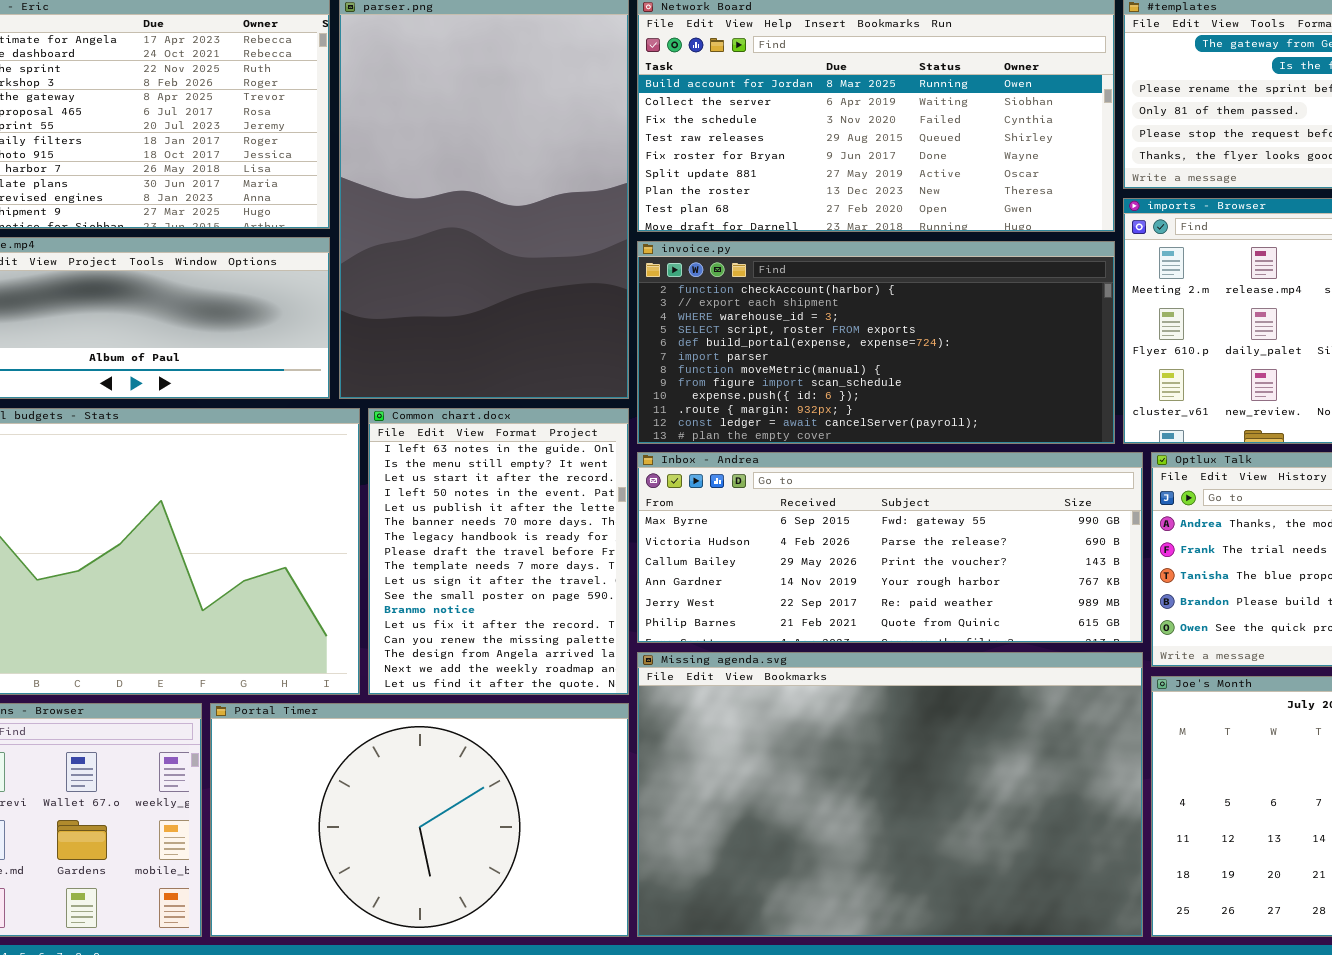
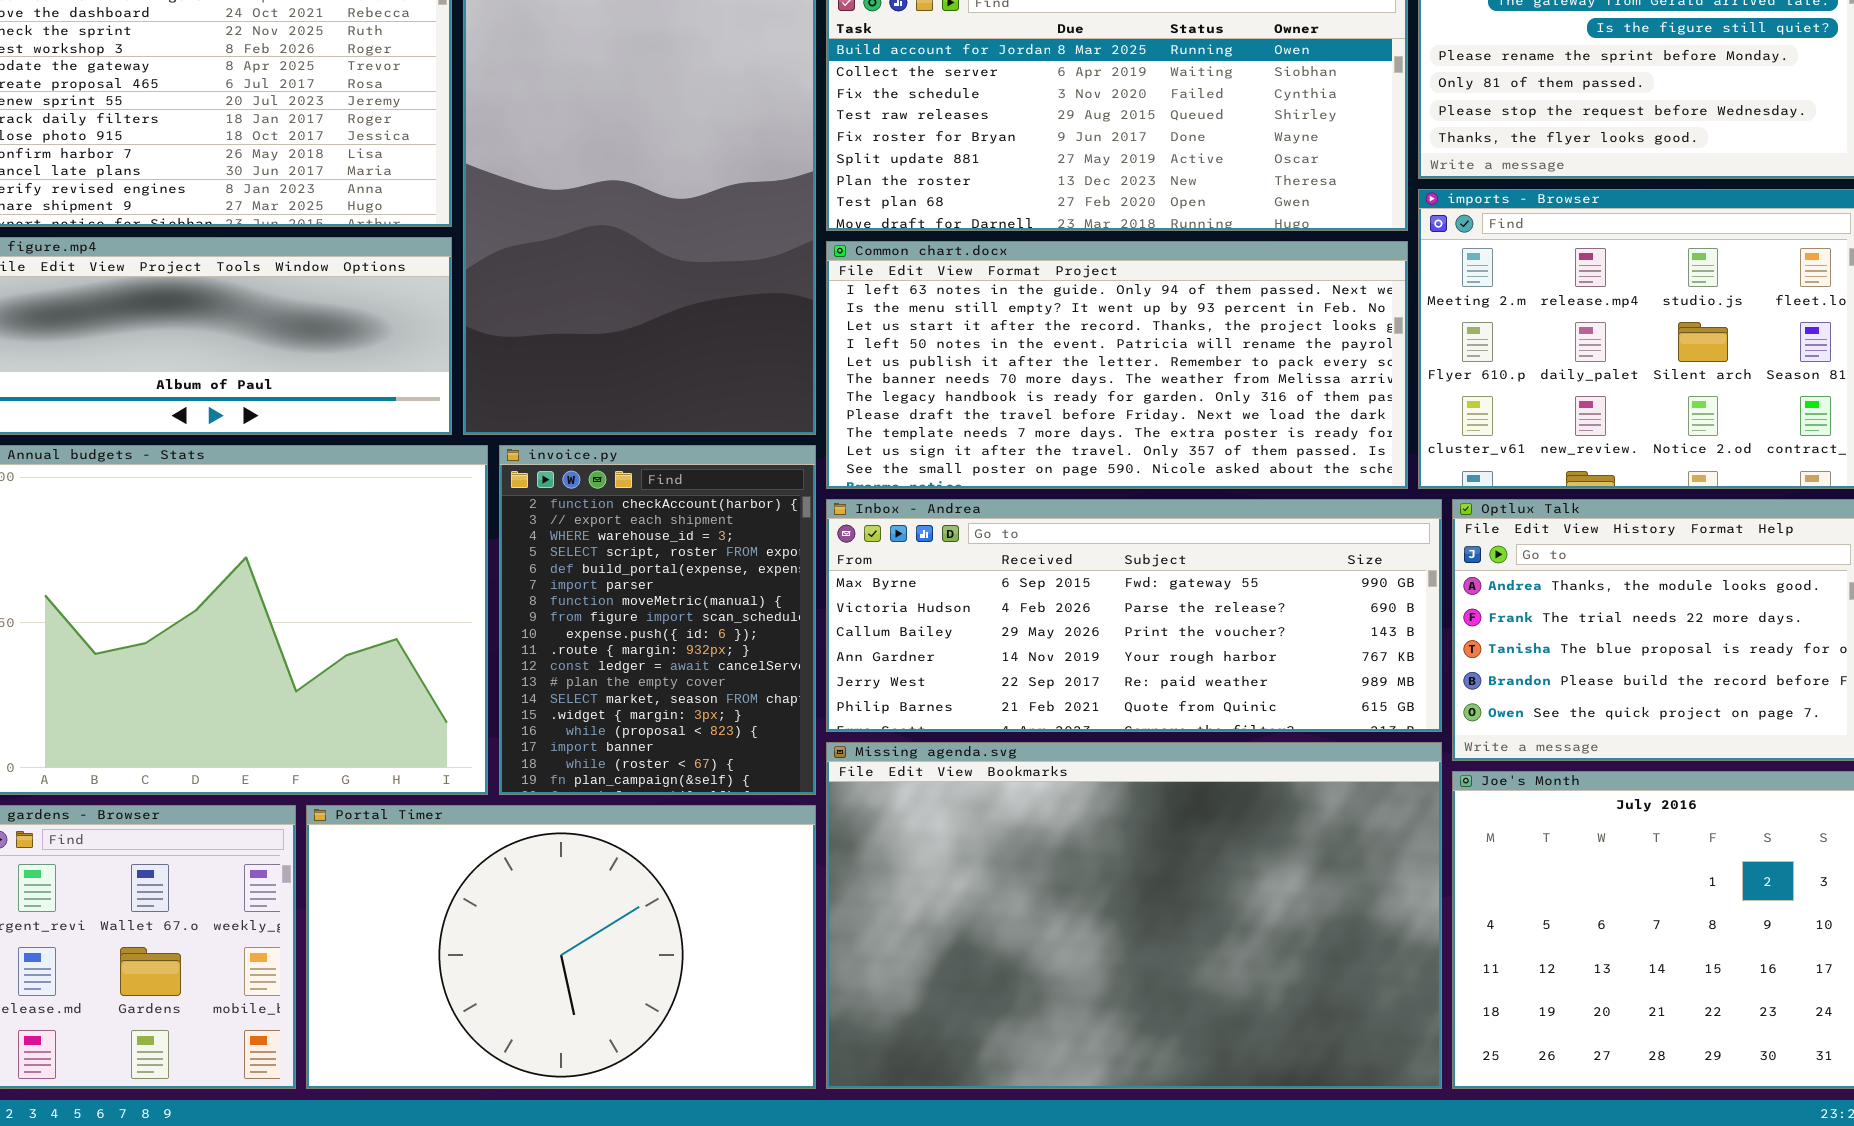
invoice.py: [637,241,1115,444] -> [499,445,816,795], moved, resized
Common chart.docx: [368,408,629,695] -> [826,241,1408,489], moved, resized

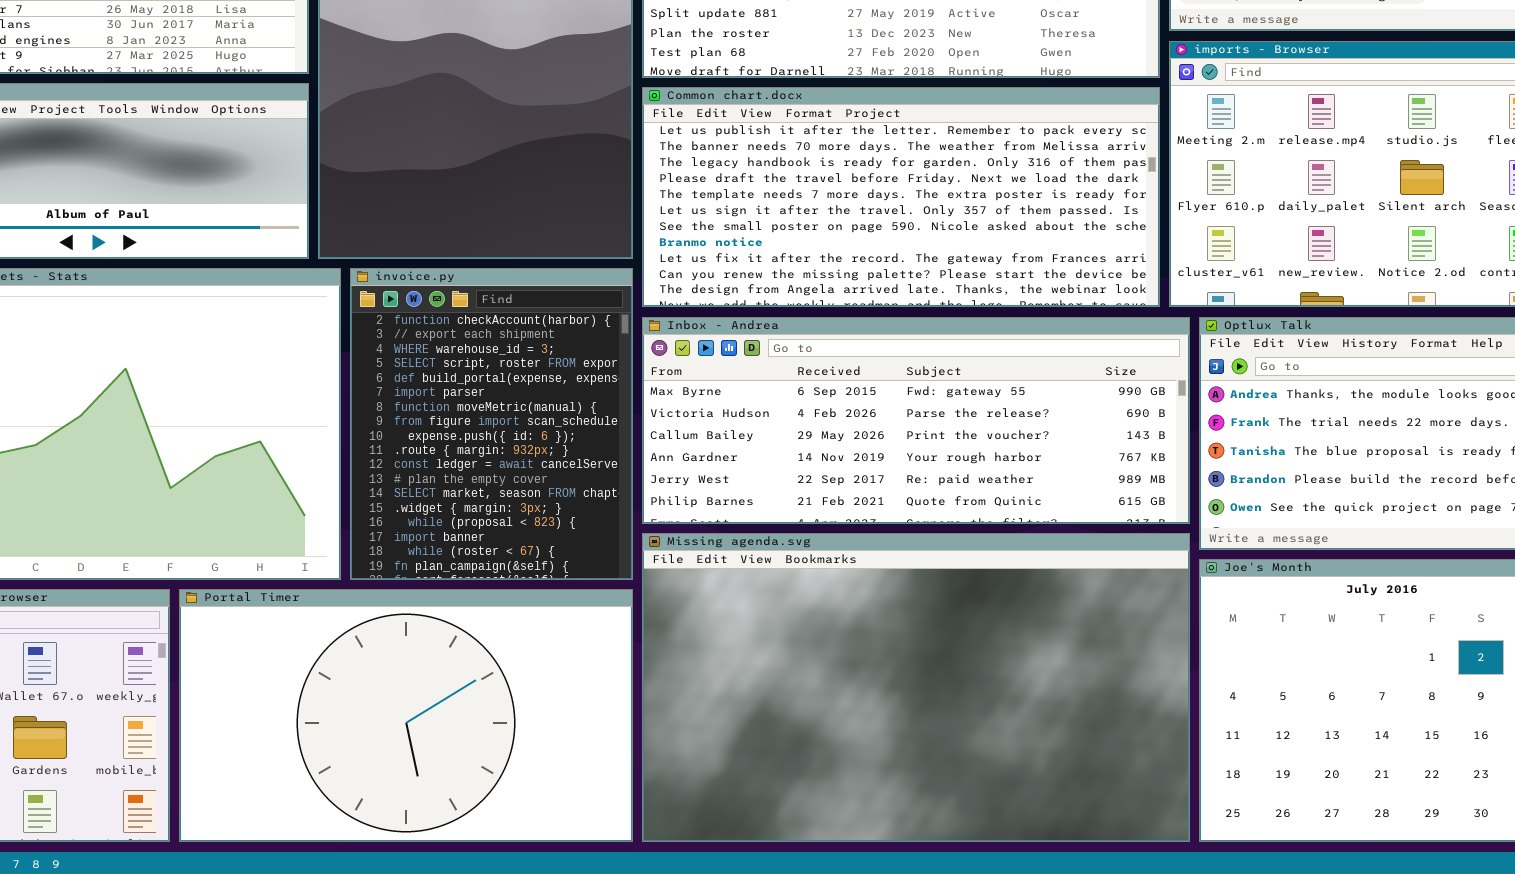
Common chart.docx: [826,241,1408,489] -> [642,87,1160,307], scrolled down 4 rows

